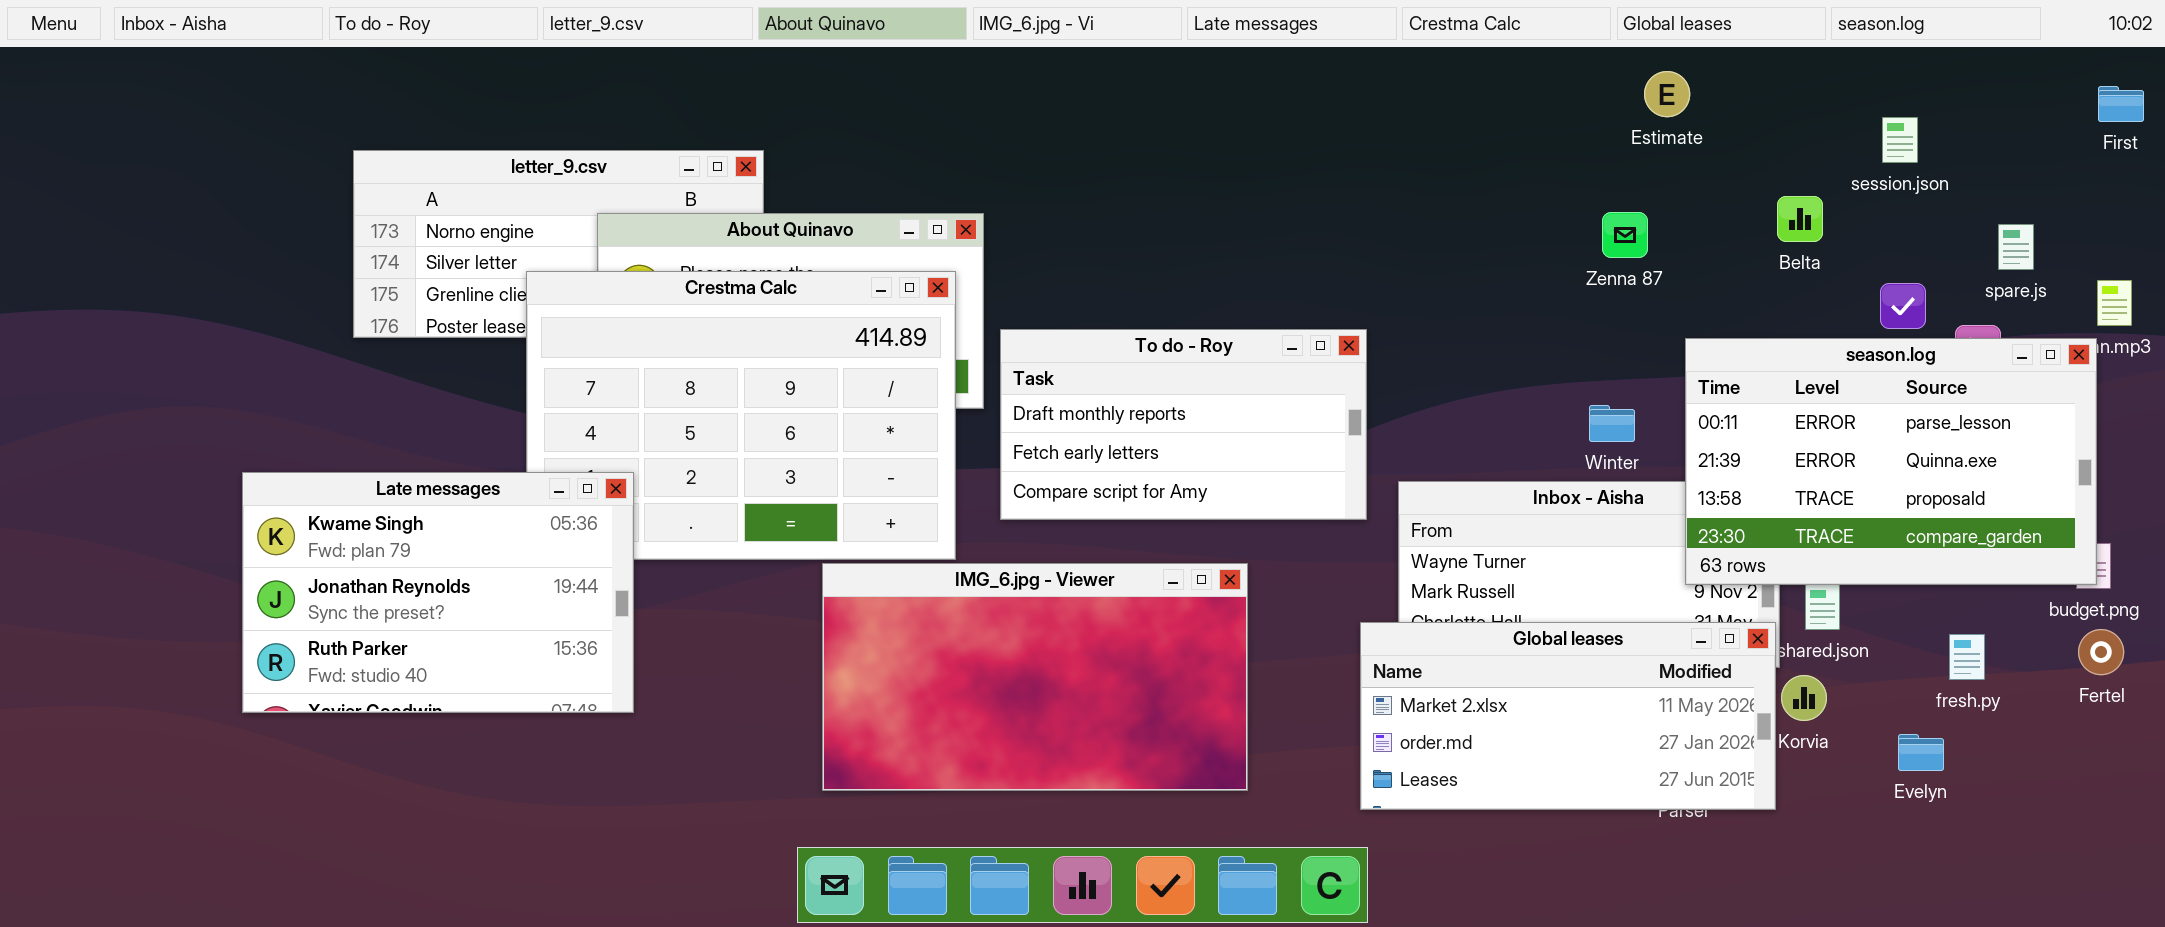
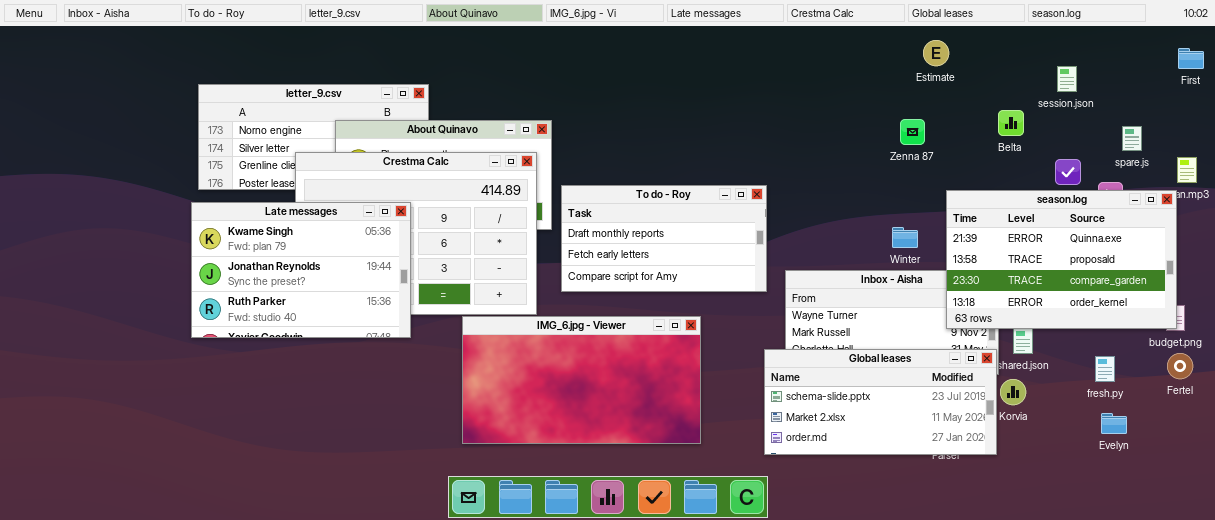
season.log: [1685,338,2097,585] -> [946,190,1177,329], scrolled down 1 row
Late messages: [242,472,634,713] -> [191,202,411,338], moved
Global leases: [1360,622,1776,810] -> [764,349,997,455], scrolled up 1 row
Evelyn: [1898,734,1944,771] -> [1101,413,1127,434], moved

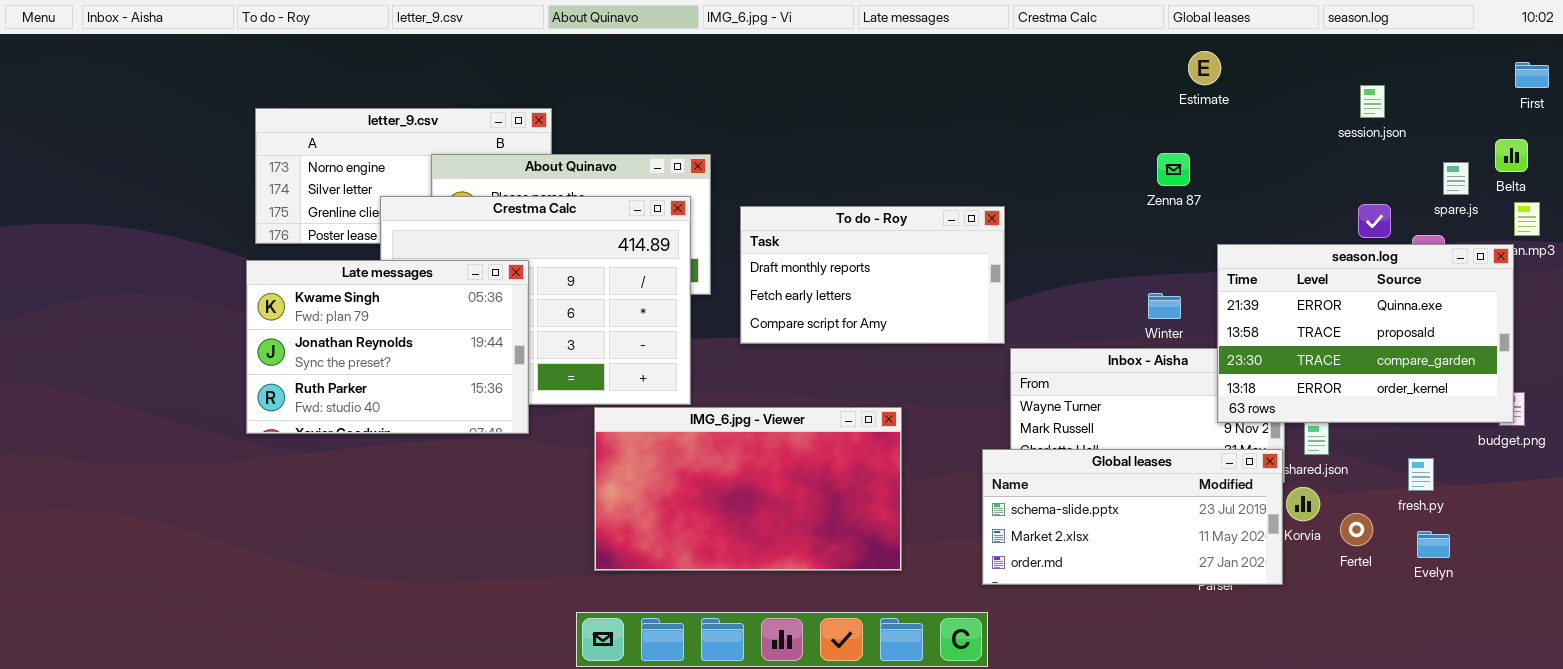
Belta: [998,110,1024,136] -> [1495,139,1528,172], moved
To do - Roy: [561,185,767,292] -> [740,206,1005,344], moved
Fertel: [1167,353,1193,379] -> [1340,513,1373,546], moved

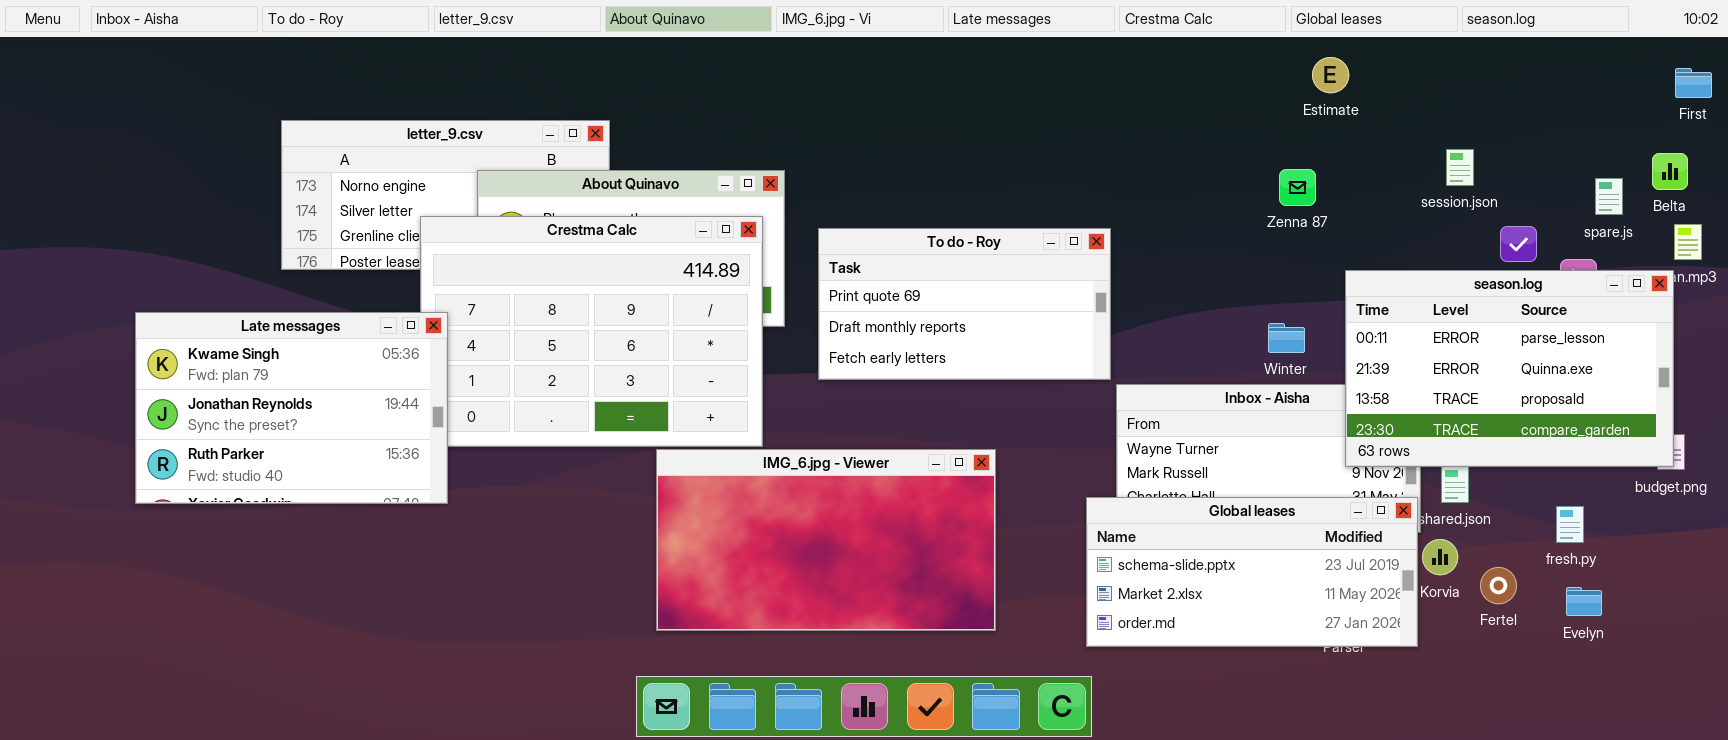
session.json: [1360,85,1385,118] -> [1446,149,1474,186], moved
To do - Roy: [740,206,1005,344] -> [818,228,1111,380], scrolled up 1 row
season.log: [1217,244,1514,423] -> [1345,270,1674,467], scrolled up 1 row
Late messages: [246,260,529,434] -> [135,312,448,504], moved

